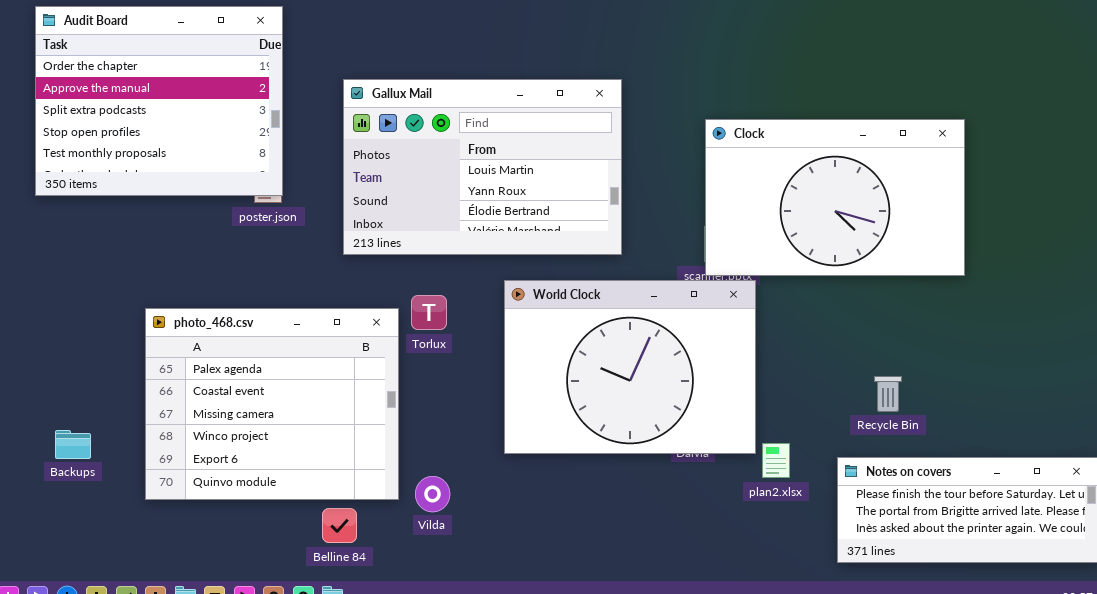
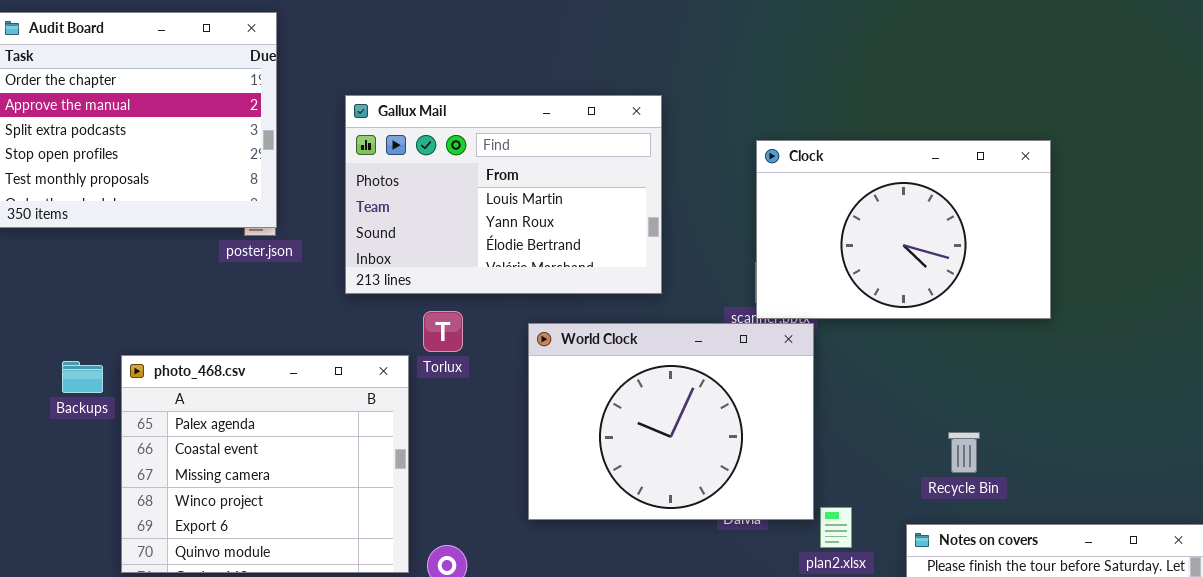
Torlux: [411,295,447,330] -> [423,311,463,352], moved
Backups: [55,430,91,459] -> [62,361,103,393], moved

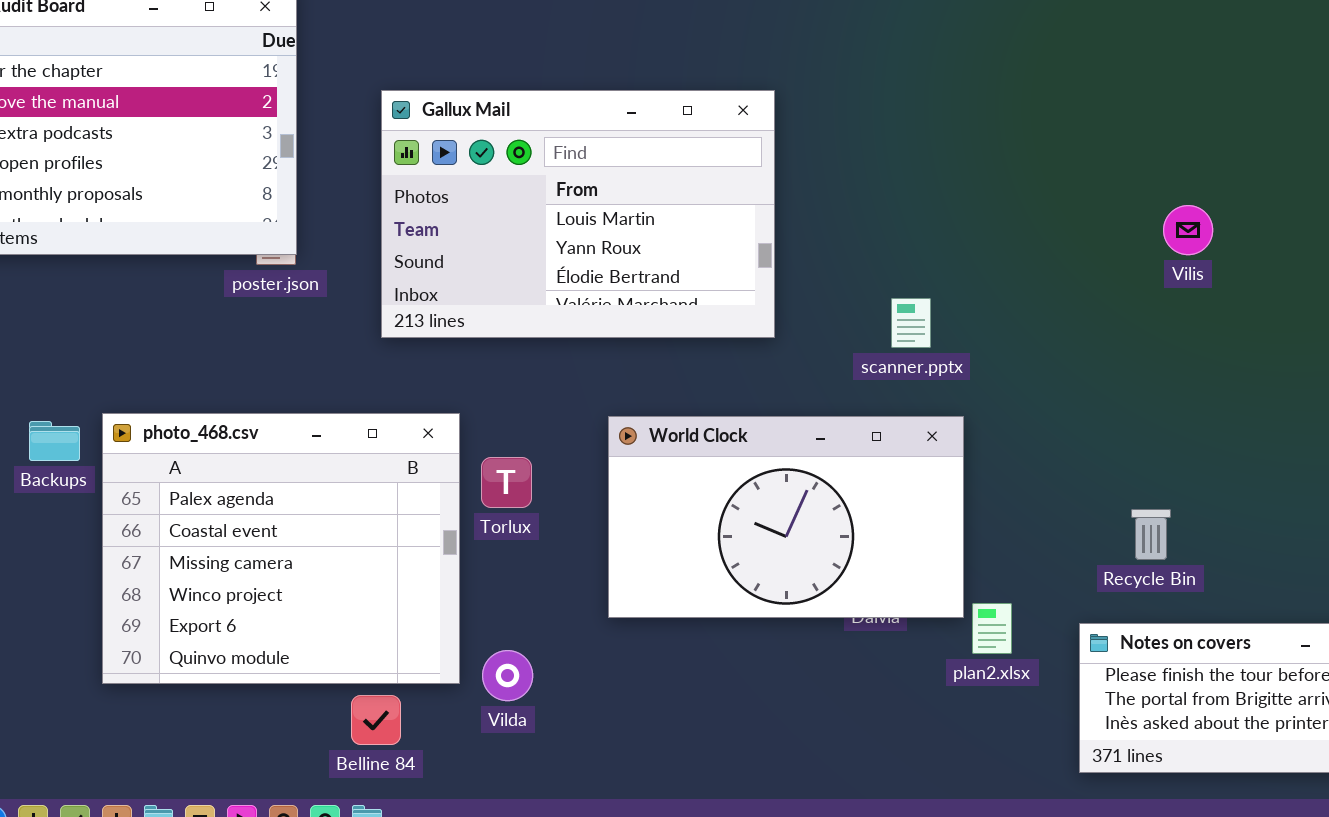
Clock: [756,140,1051,319] -> none, closed
Torlux: [423,311,463,352] -> [481,457,532,508], moved
World Clock: [528,323,814,520] -> [608,416,964,618], resized

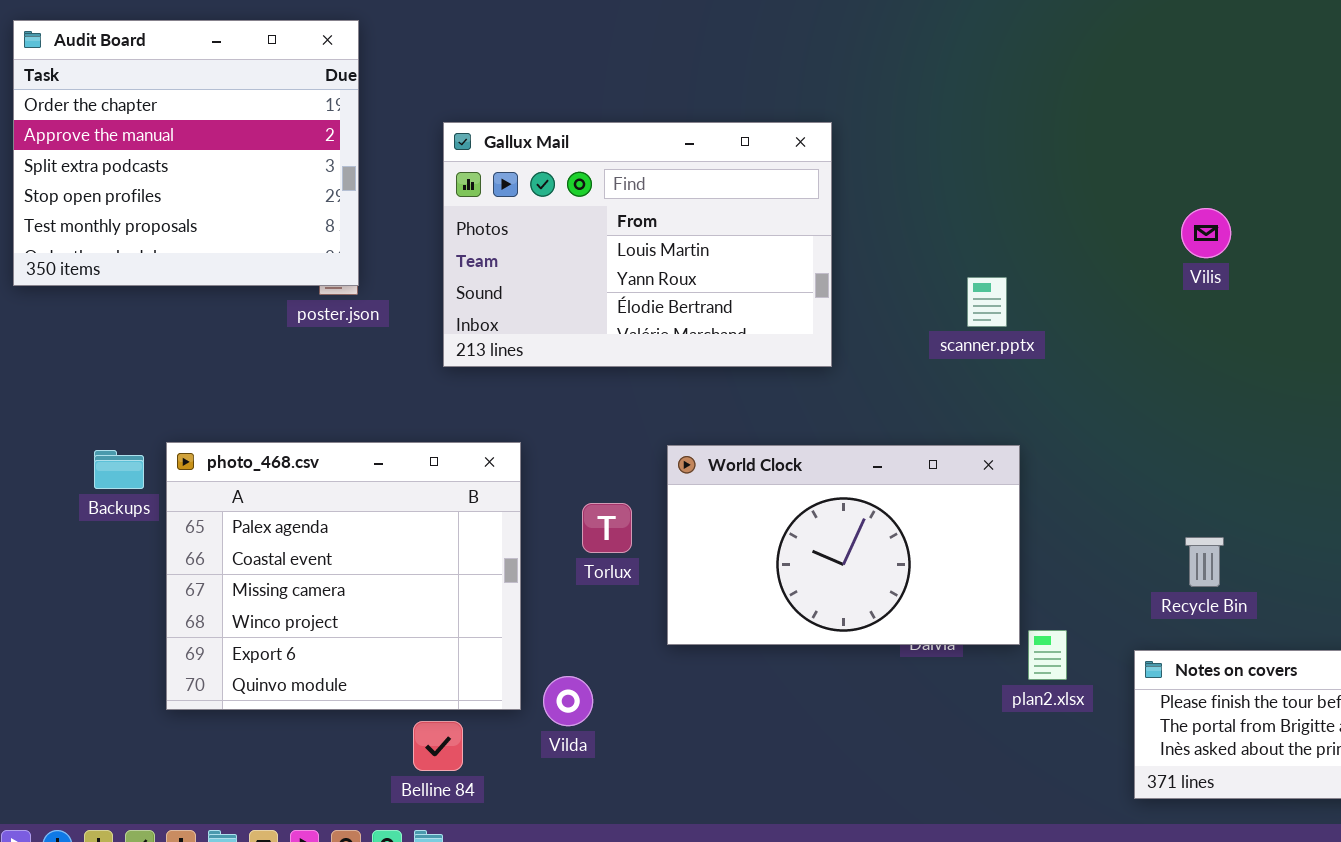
Vilis: [1163,205,1213,255] -> [1181,208,1231,258], moved
scanner.pptx: [891,298,931,348] -> [967,277,1007,327], moved
Torlux: [481,457,532,508] -> [582,503,632,553], moved

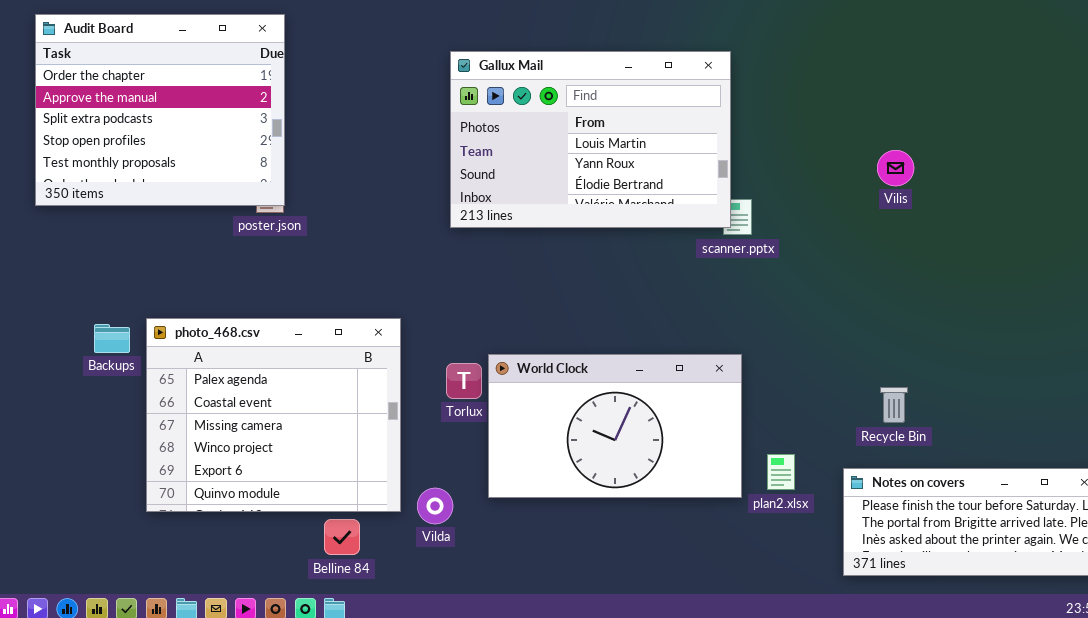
Gallux Mail: [443,122,832,367] -> [450,51,731,228], moved
World Clock: [667,445,1020,645] -> [488,354,742,498], moved

